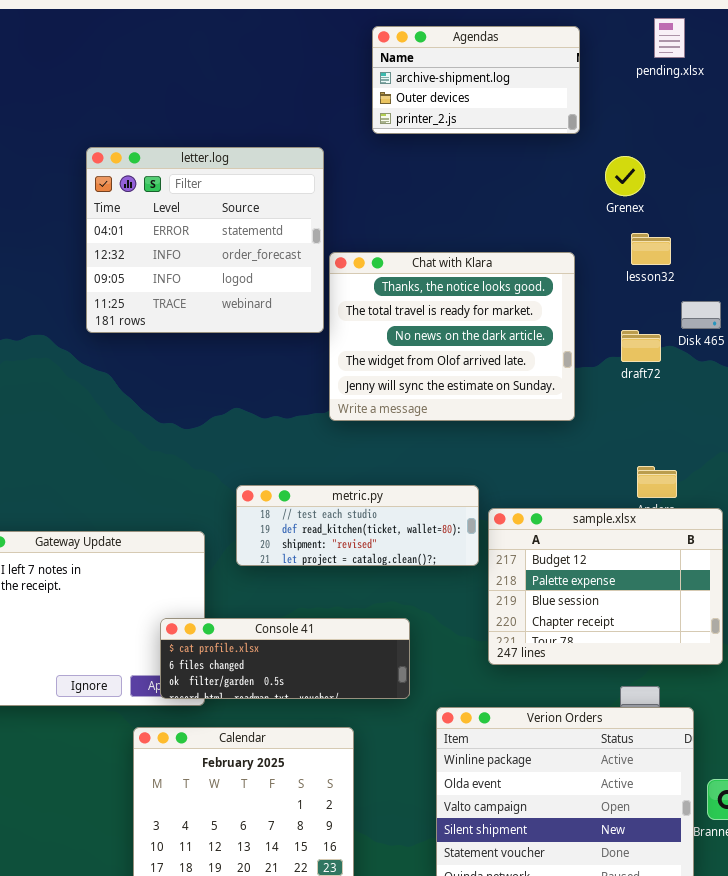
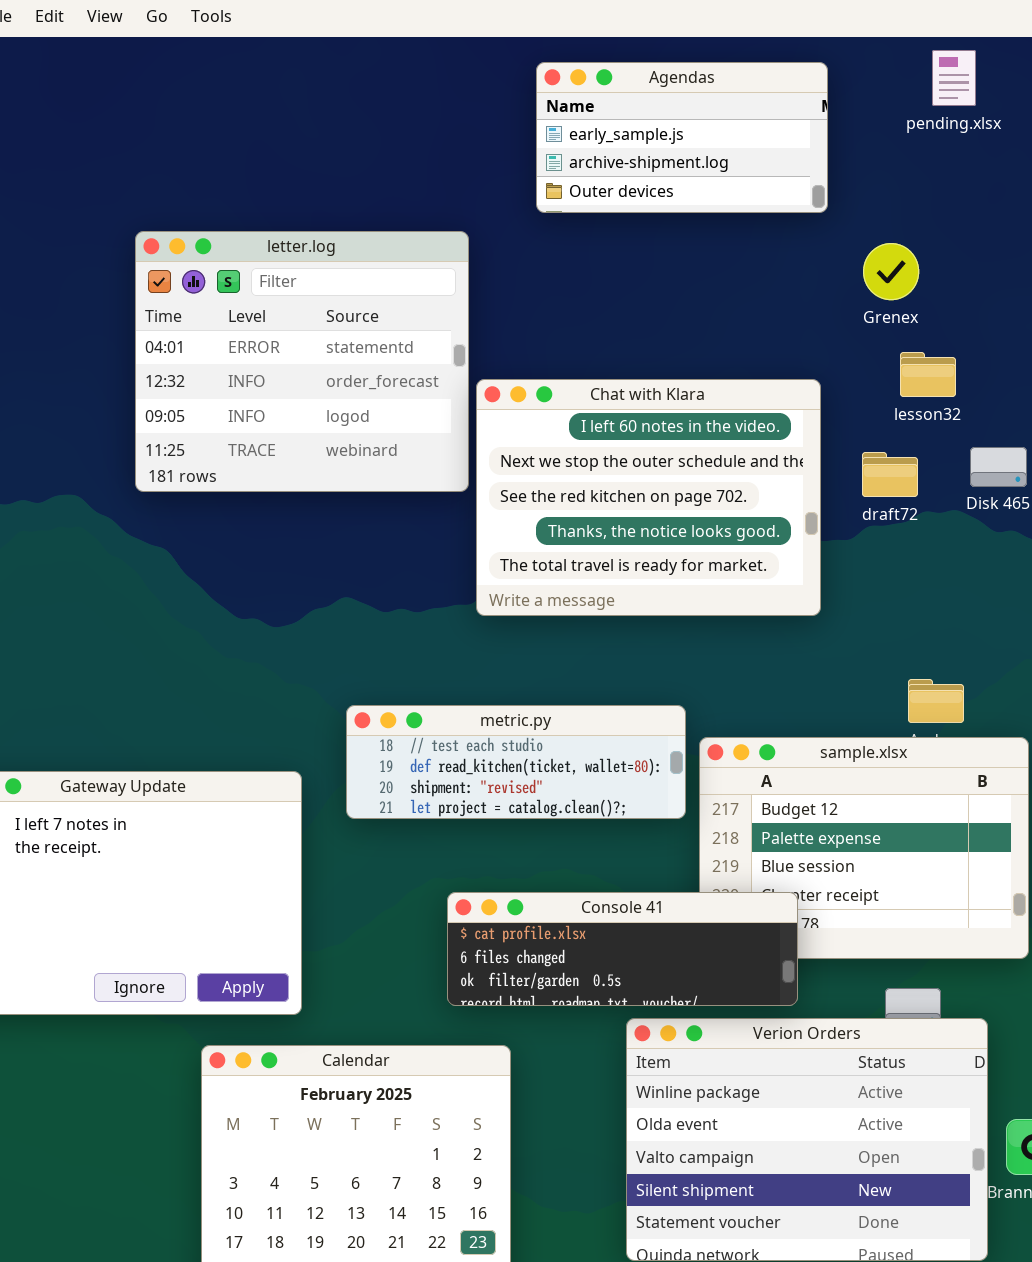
Agendas: [372,26,580,134] -> [536,62,828,213], scrolled up 1 row
Chat with Klara: [329,252,575,421] -> [476,379,821,616], scrolled up 3 rows
draft72: [621,330,661,362] -> [862,452,918,497], moved
Console 41: [160,618,410,699] -> [447,892,798,1006], moved

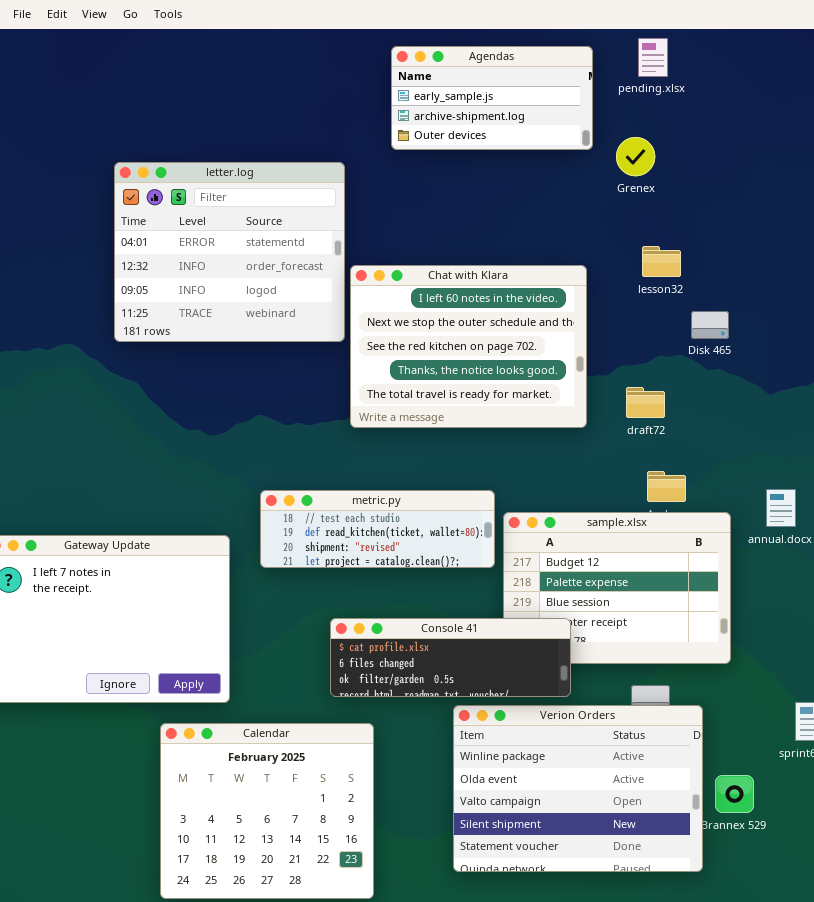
pending.xlsx: [932,50,976,106] -> [638,38,668,77], moved
Grenex: [863,243,919,300] -> [616,137,655,176], moved
draft72: [862,452,918,497] -> [626,387,665,418], moved

